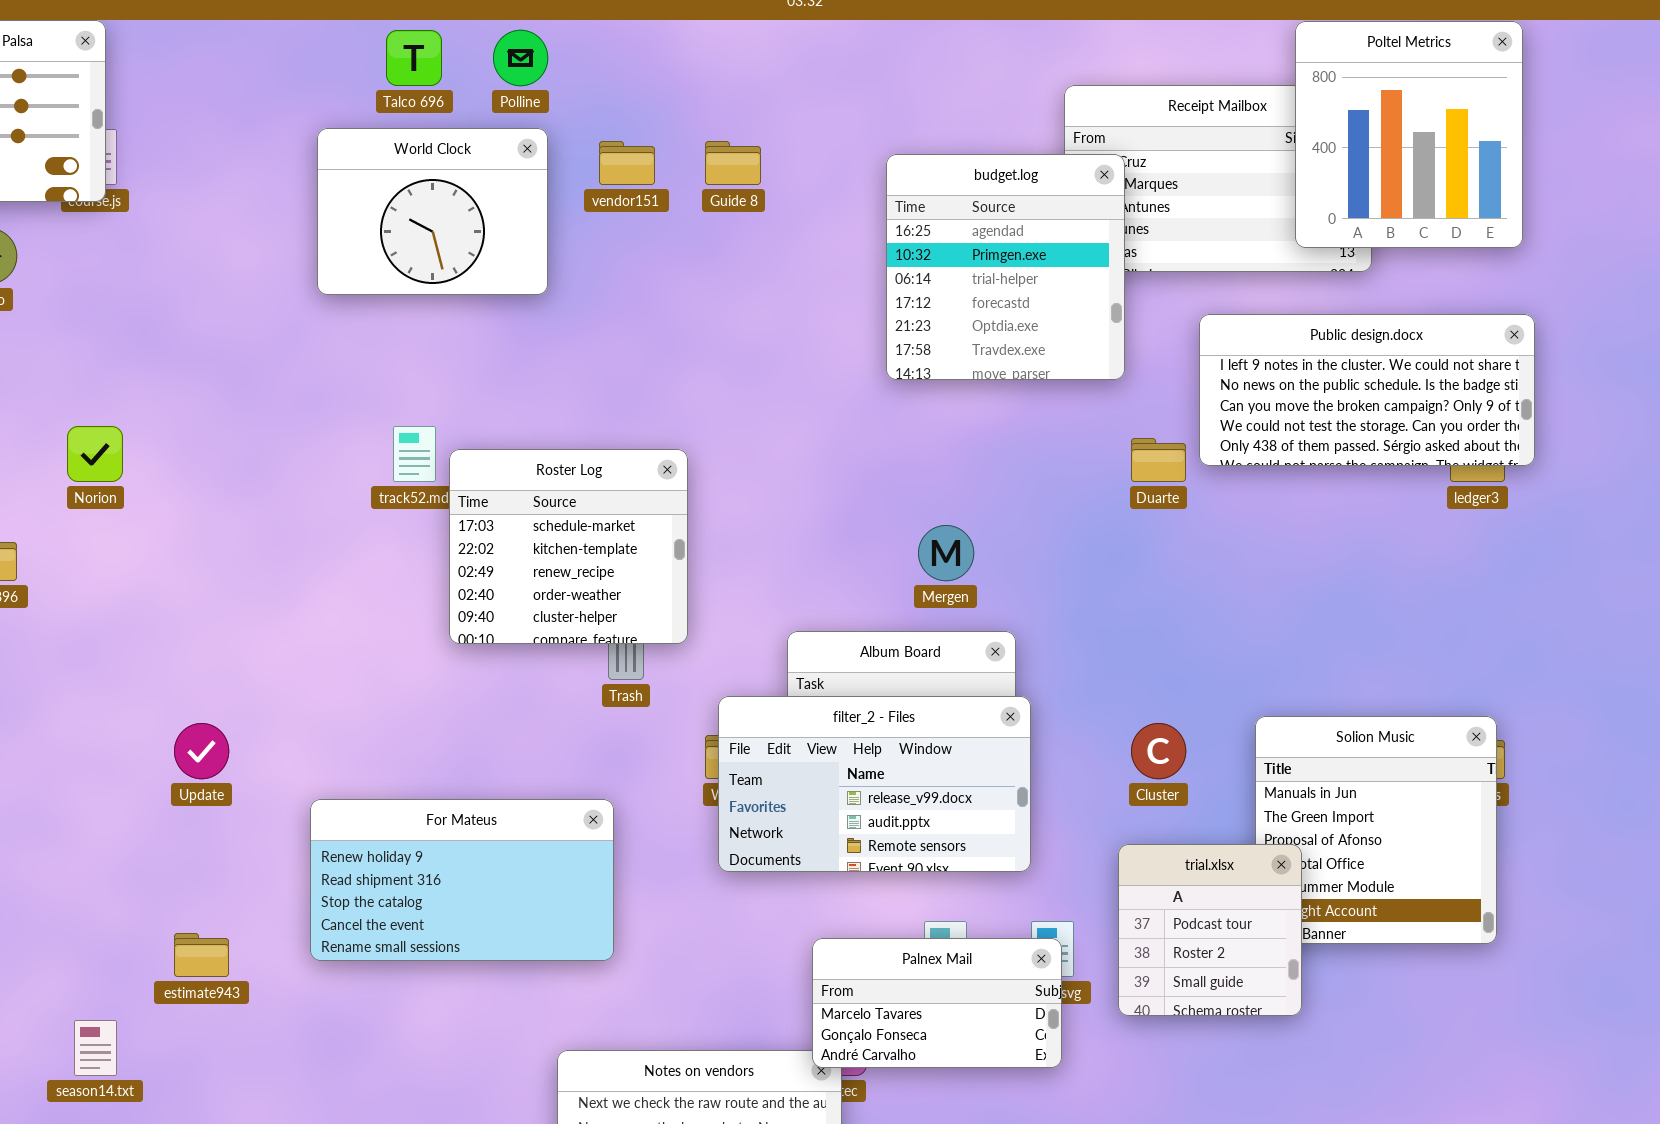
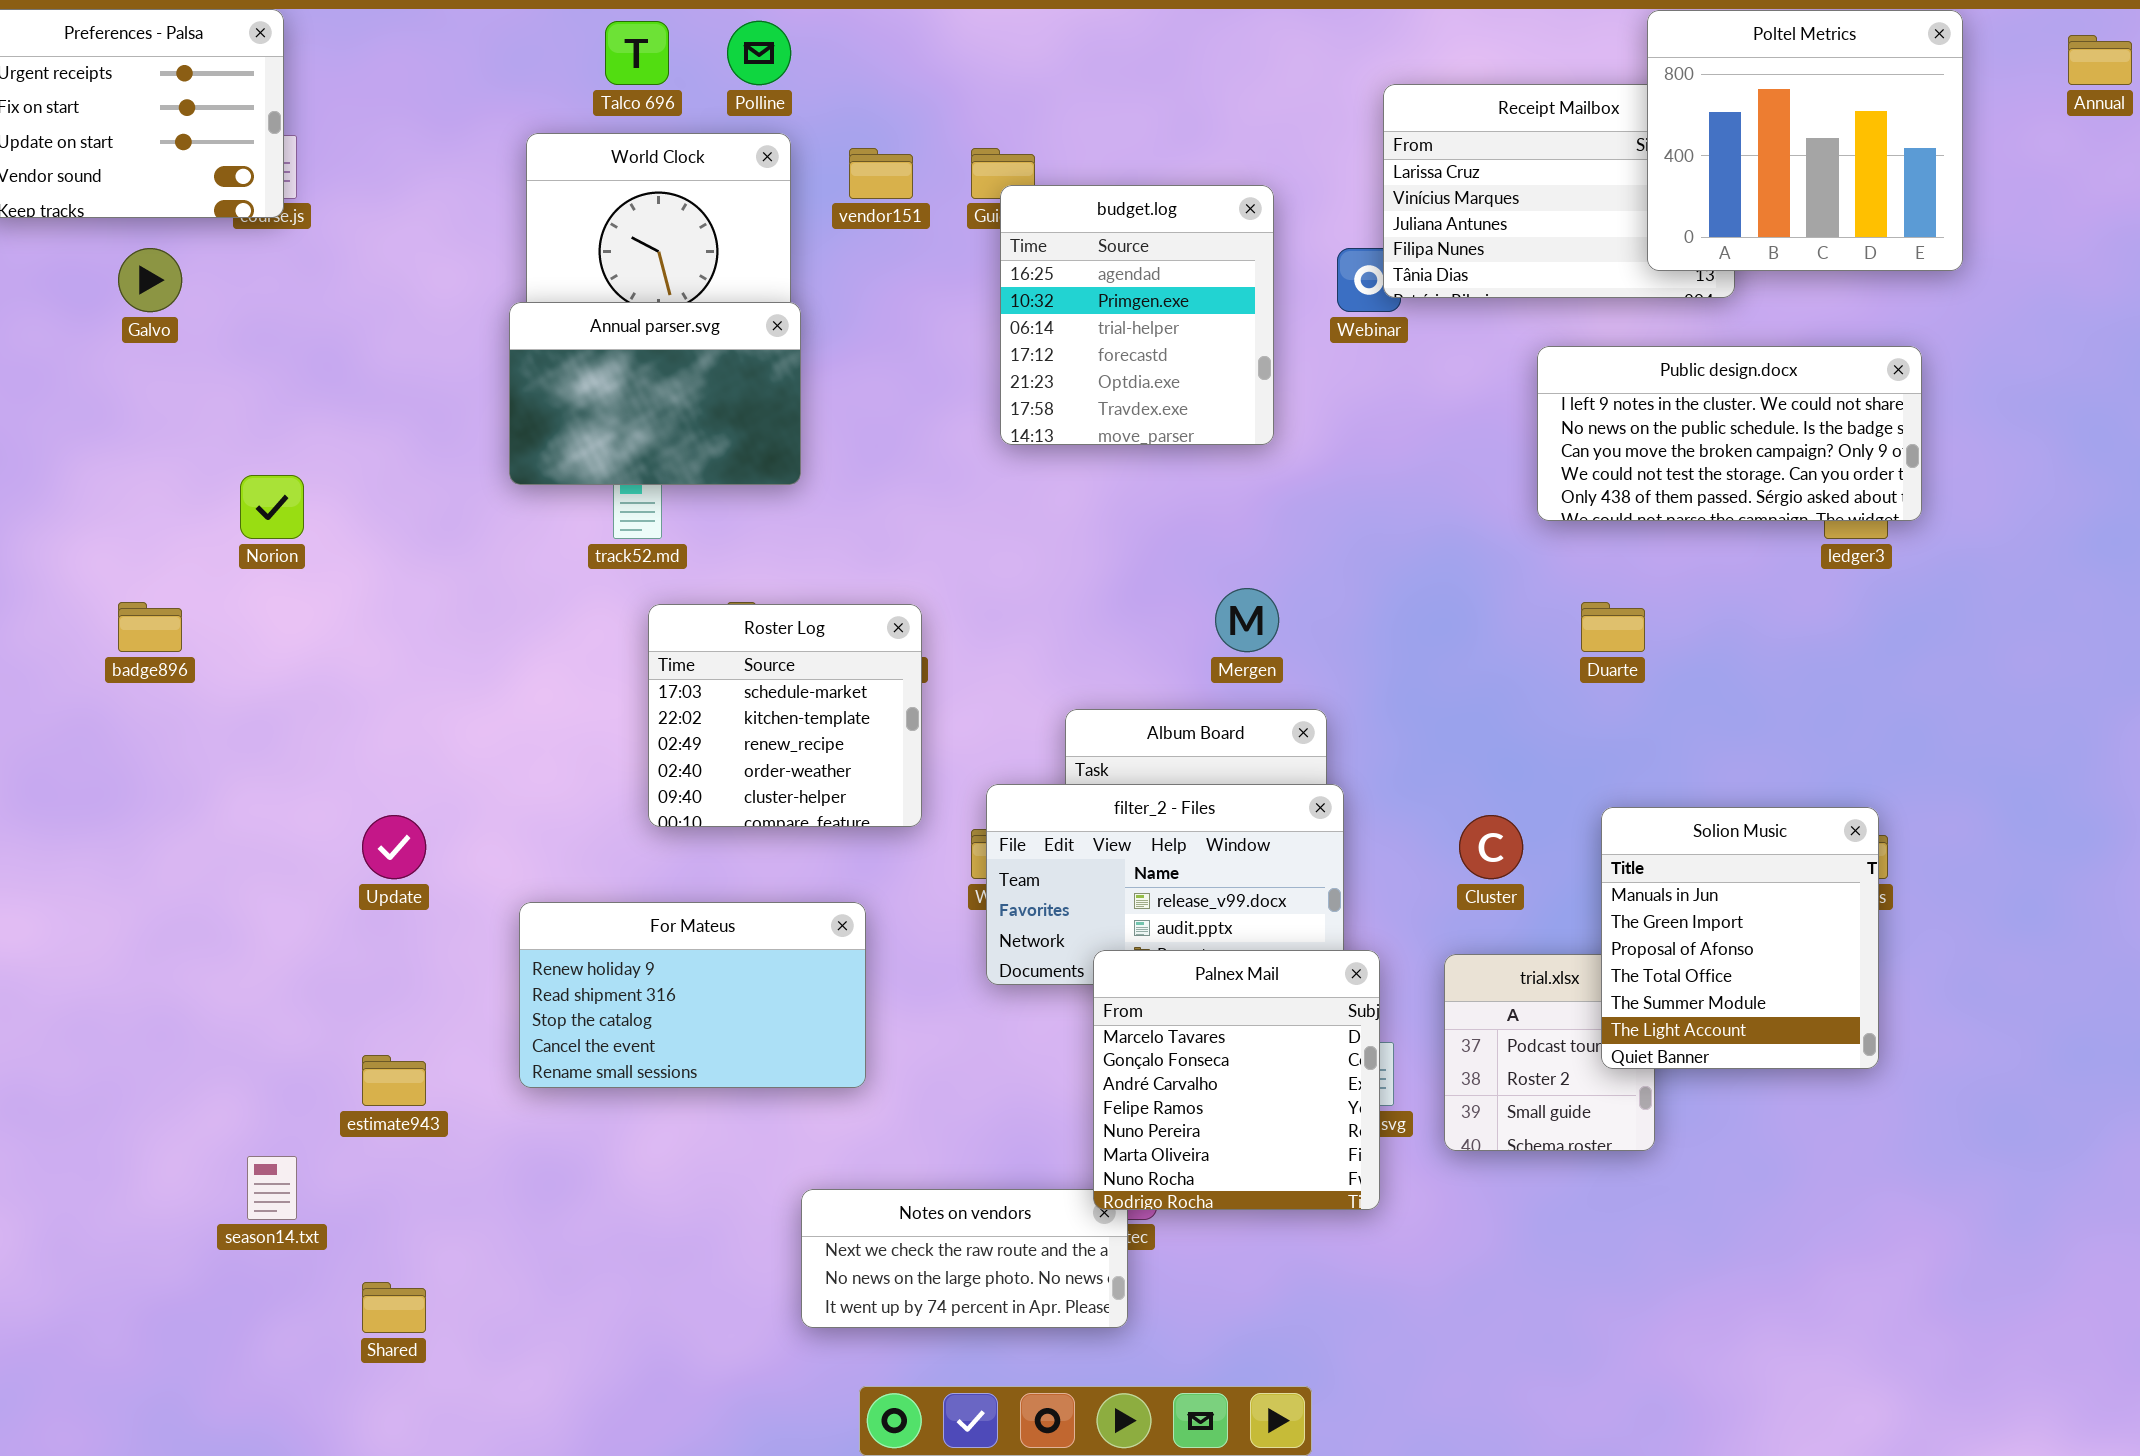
Poltel Metrics: [1295,21,1523,248] -> [1647,10,1963,271], resized
budget.log: [886,154,1125,380] -> [1000,185,1274,445], moved
Annual parser.svg: none -> [509,302,801,485], opened
Duarte: [1131,438,1186,482] -> [1581,602,1645,652], moved
Roster Log: [449,449,688,644] -> [648,604,922,827], moved
Solion Music: [1255,716,1497,944] -> [1601,807,1879,1069], raised
Palnex Mail: [812,938,1062,1068] -> [1093,950,1380,1210], resized

